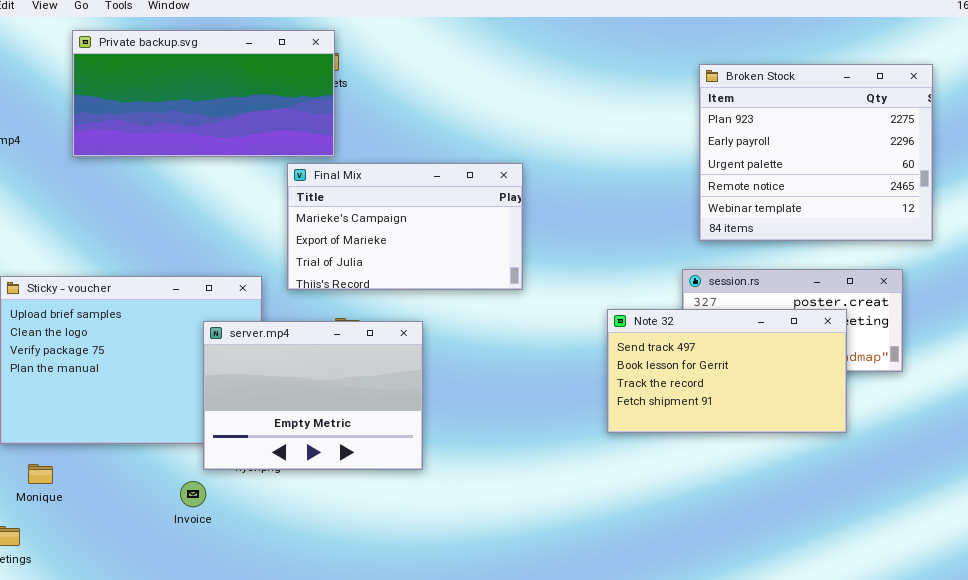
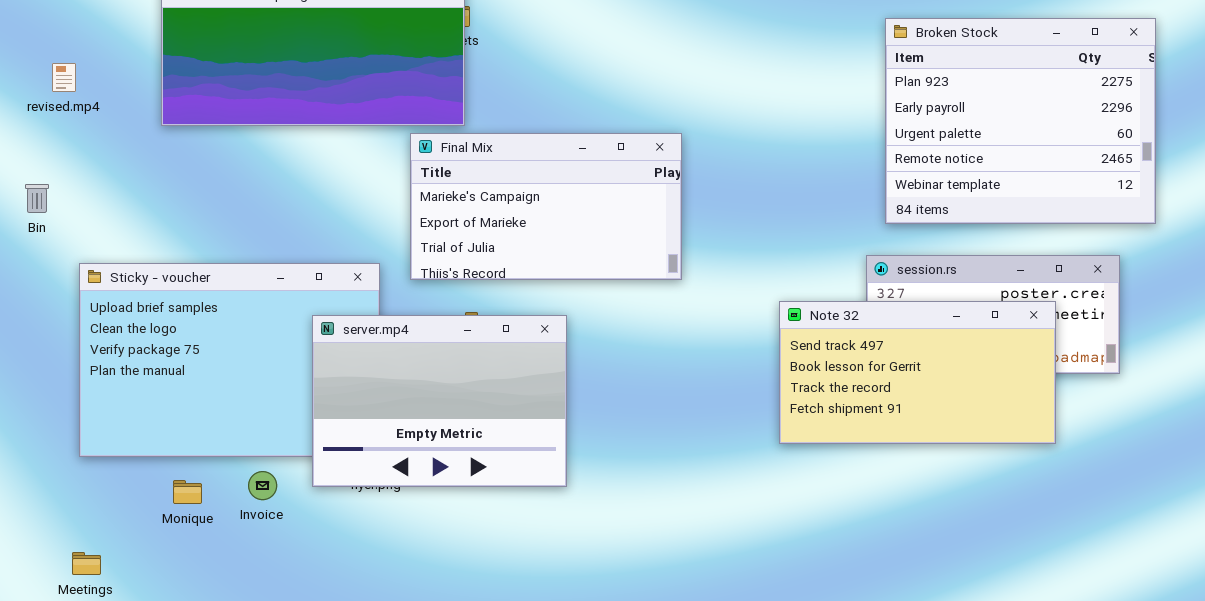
Monique: [28,464,53,484] -> [173,480,202,504], moved
Invoice: [180,481,206,507] -> [248,471,277,500], moved

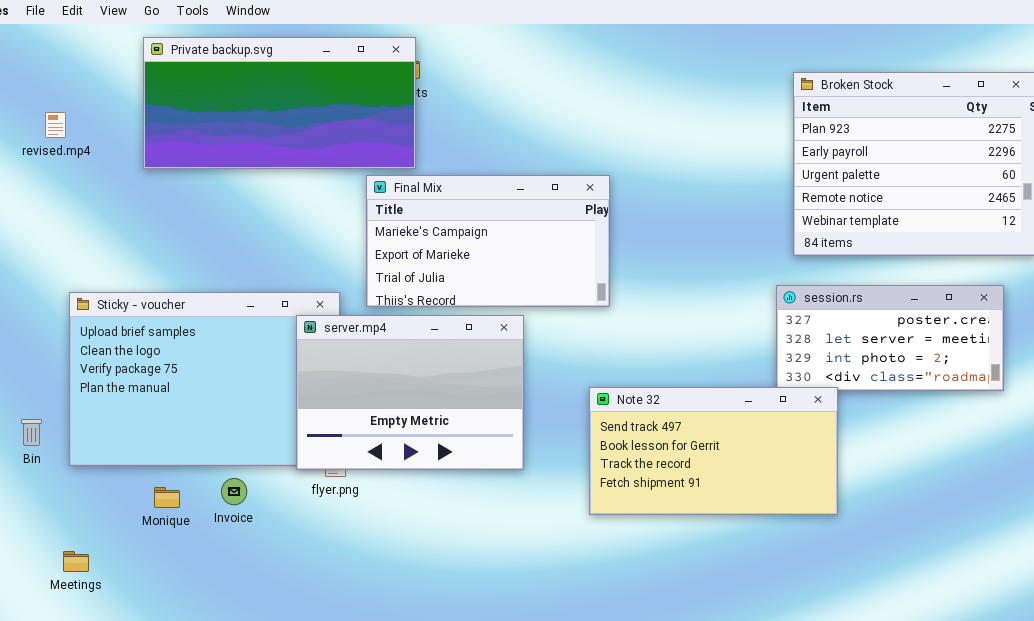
Bin: [25,184,49,213] -> [21,419,42,446], moved
Note 32: [779,301,1056,444] -> [589,387,838,515], moved
server.mp4: [312,315,567,487] -> [296,315,524,470], moved

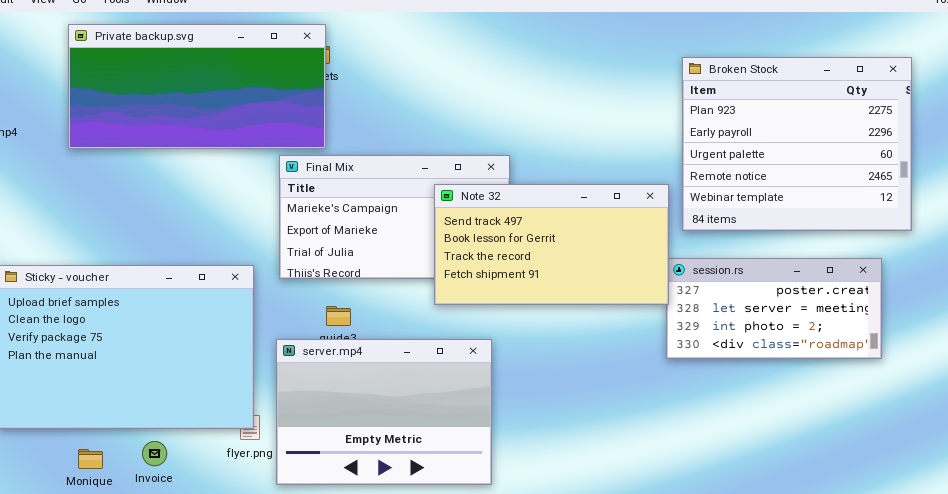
server.mp4: [296,315,524,470] -> [276,339,492,485], moved
Note 32: [589,387,838,515] -> [434,184,669,305], moved

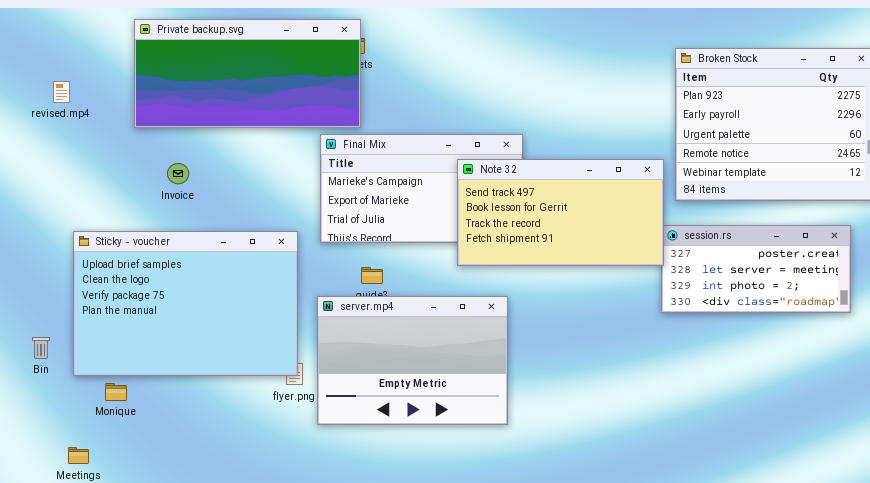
Invoice: [142,441,167,466] -> [167,163,189,184], moved
Monique: [78,449,103,469] -> [105,383,127,401], moved

